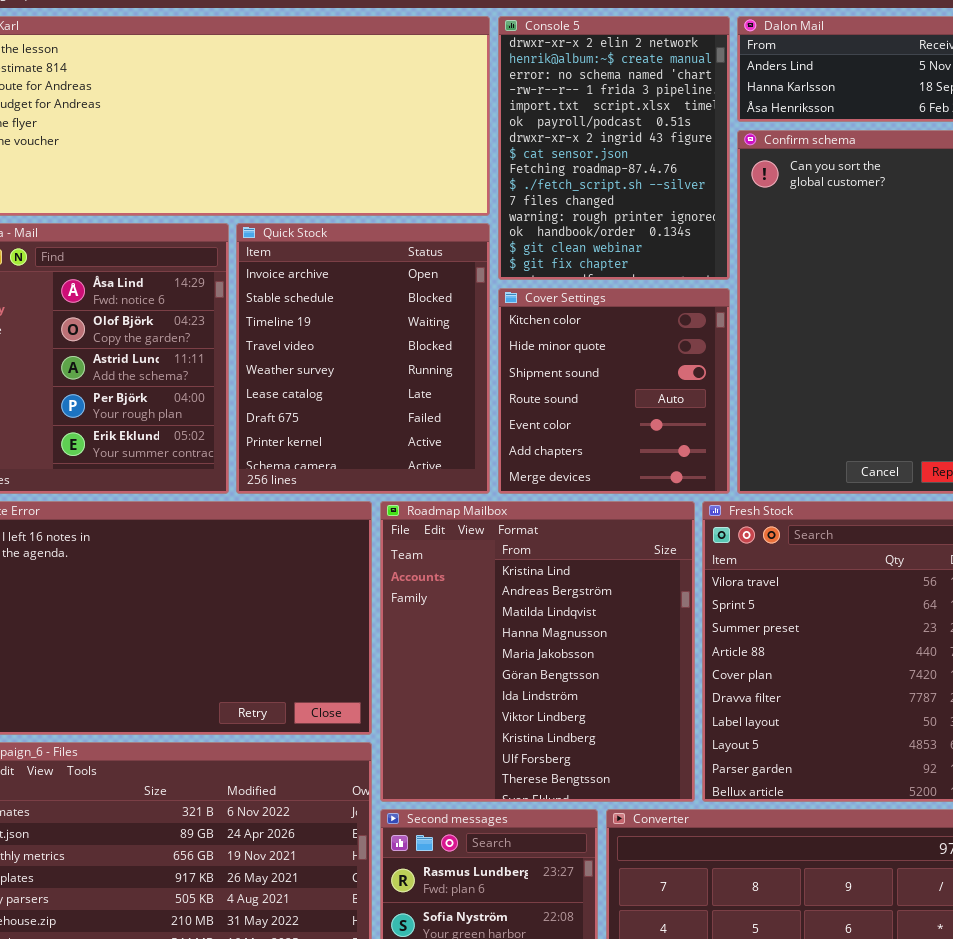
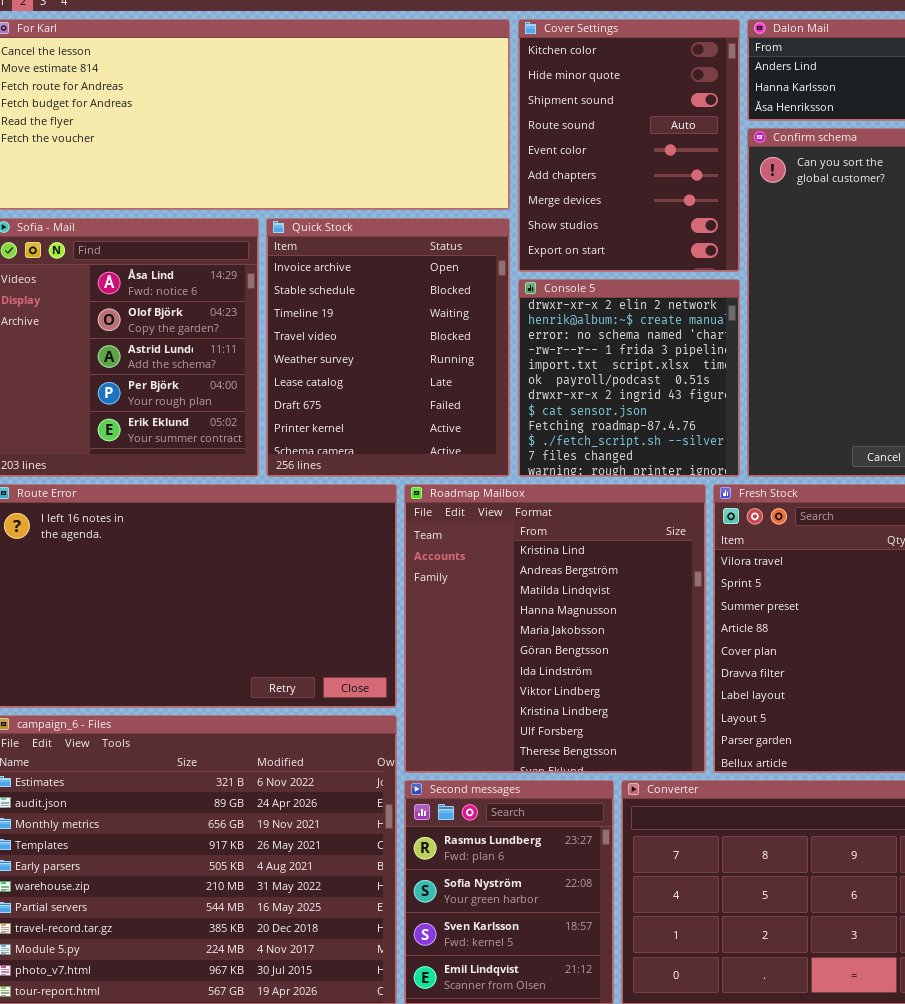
Console 5: [498,16,730,280] -> [518,279,740,477], moved, resized
Cover Settings: [498,288,730,494] -> [518,19,740,272], moved, resized

